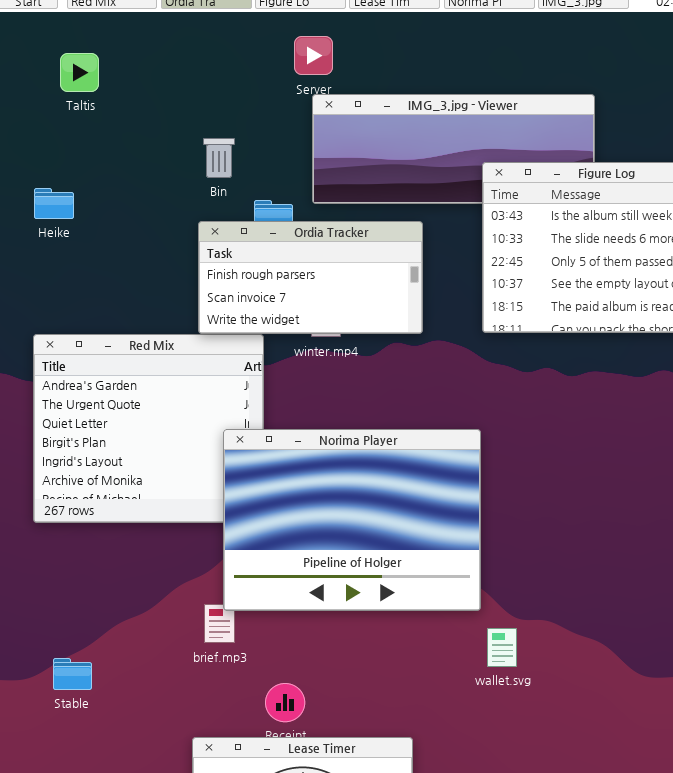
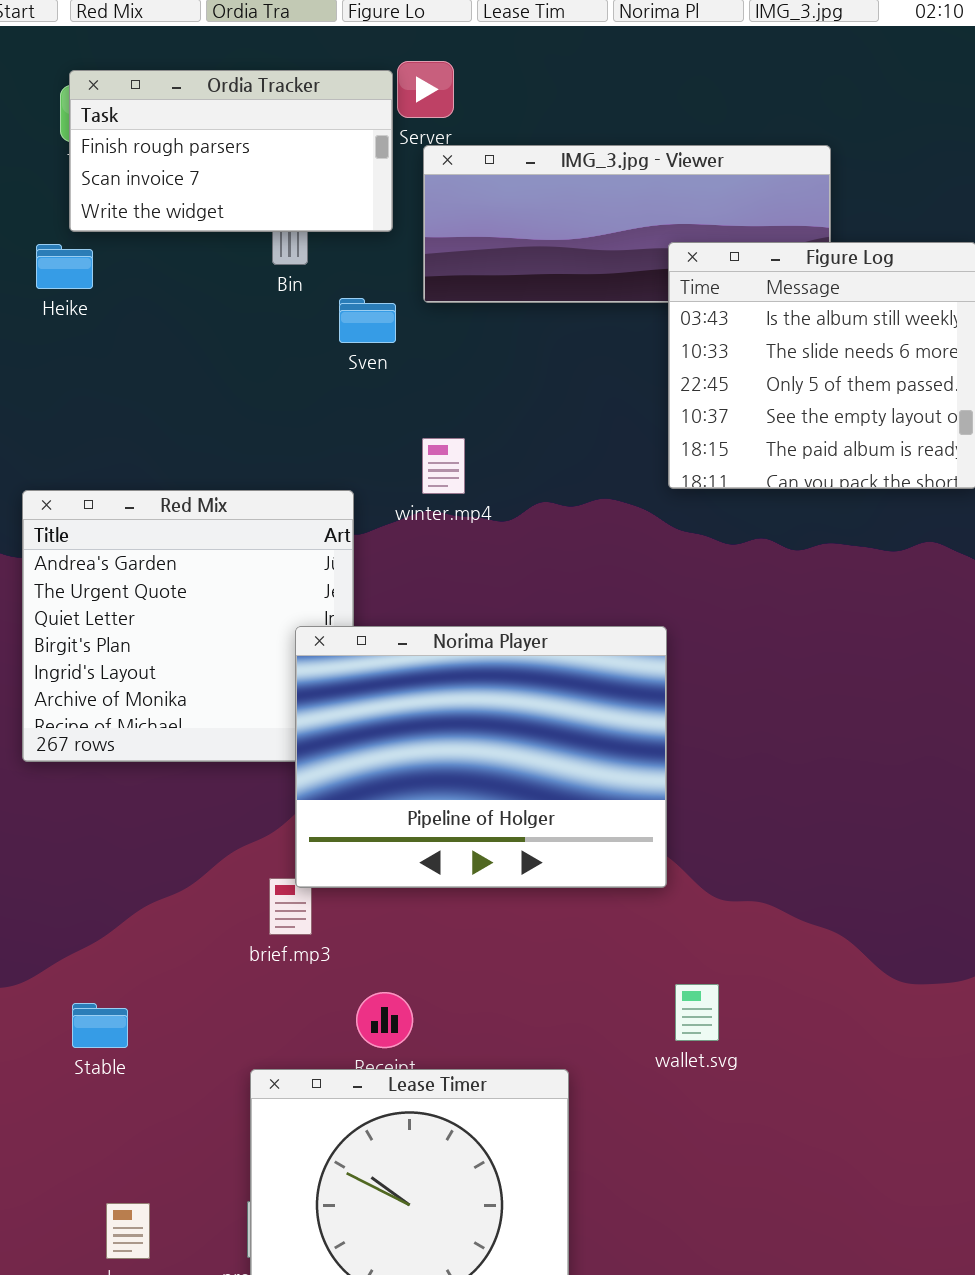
Heike: [34,188,74,219] -> [36,244,93,289], moved
Ordia Tracker: [198,221,423,334] -> [69,70,393,232], moved
wallet.svg: [487,628,517,667] -> [675,984,719,1041], moved
Stable: [53,658,92,690] -> [72,1003,128,1048], moved

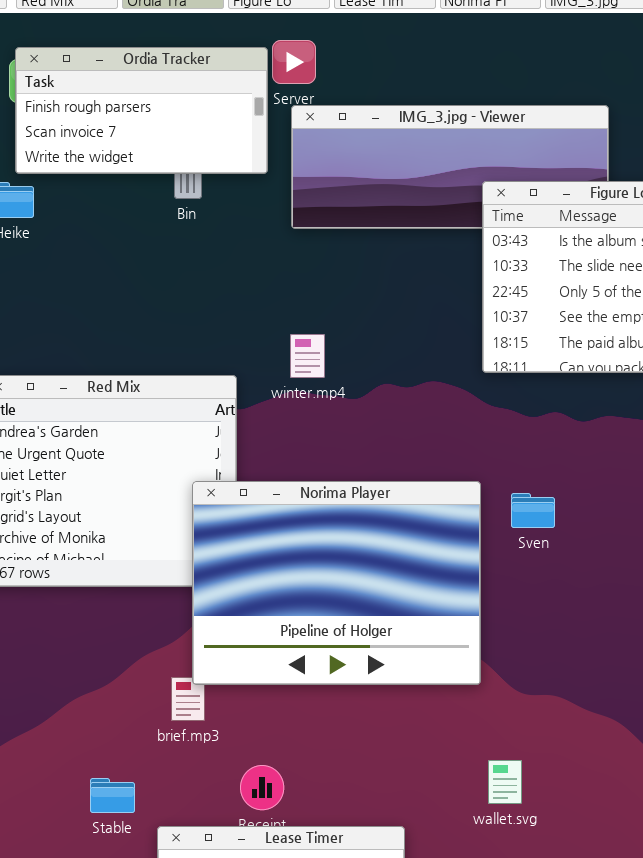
Sven: [339,298,396,343] -> [511,493,555,528], moved
Stable: [72,1003,128,1048] -> [90,778,135,813], moved

